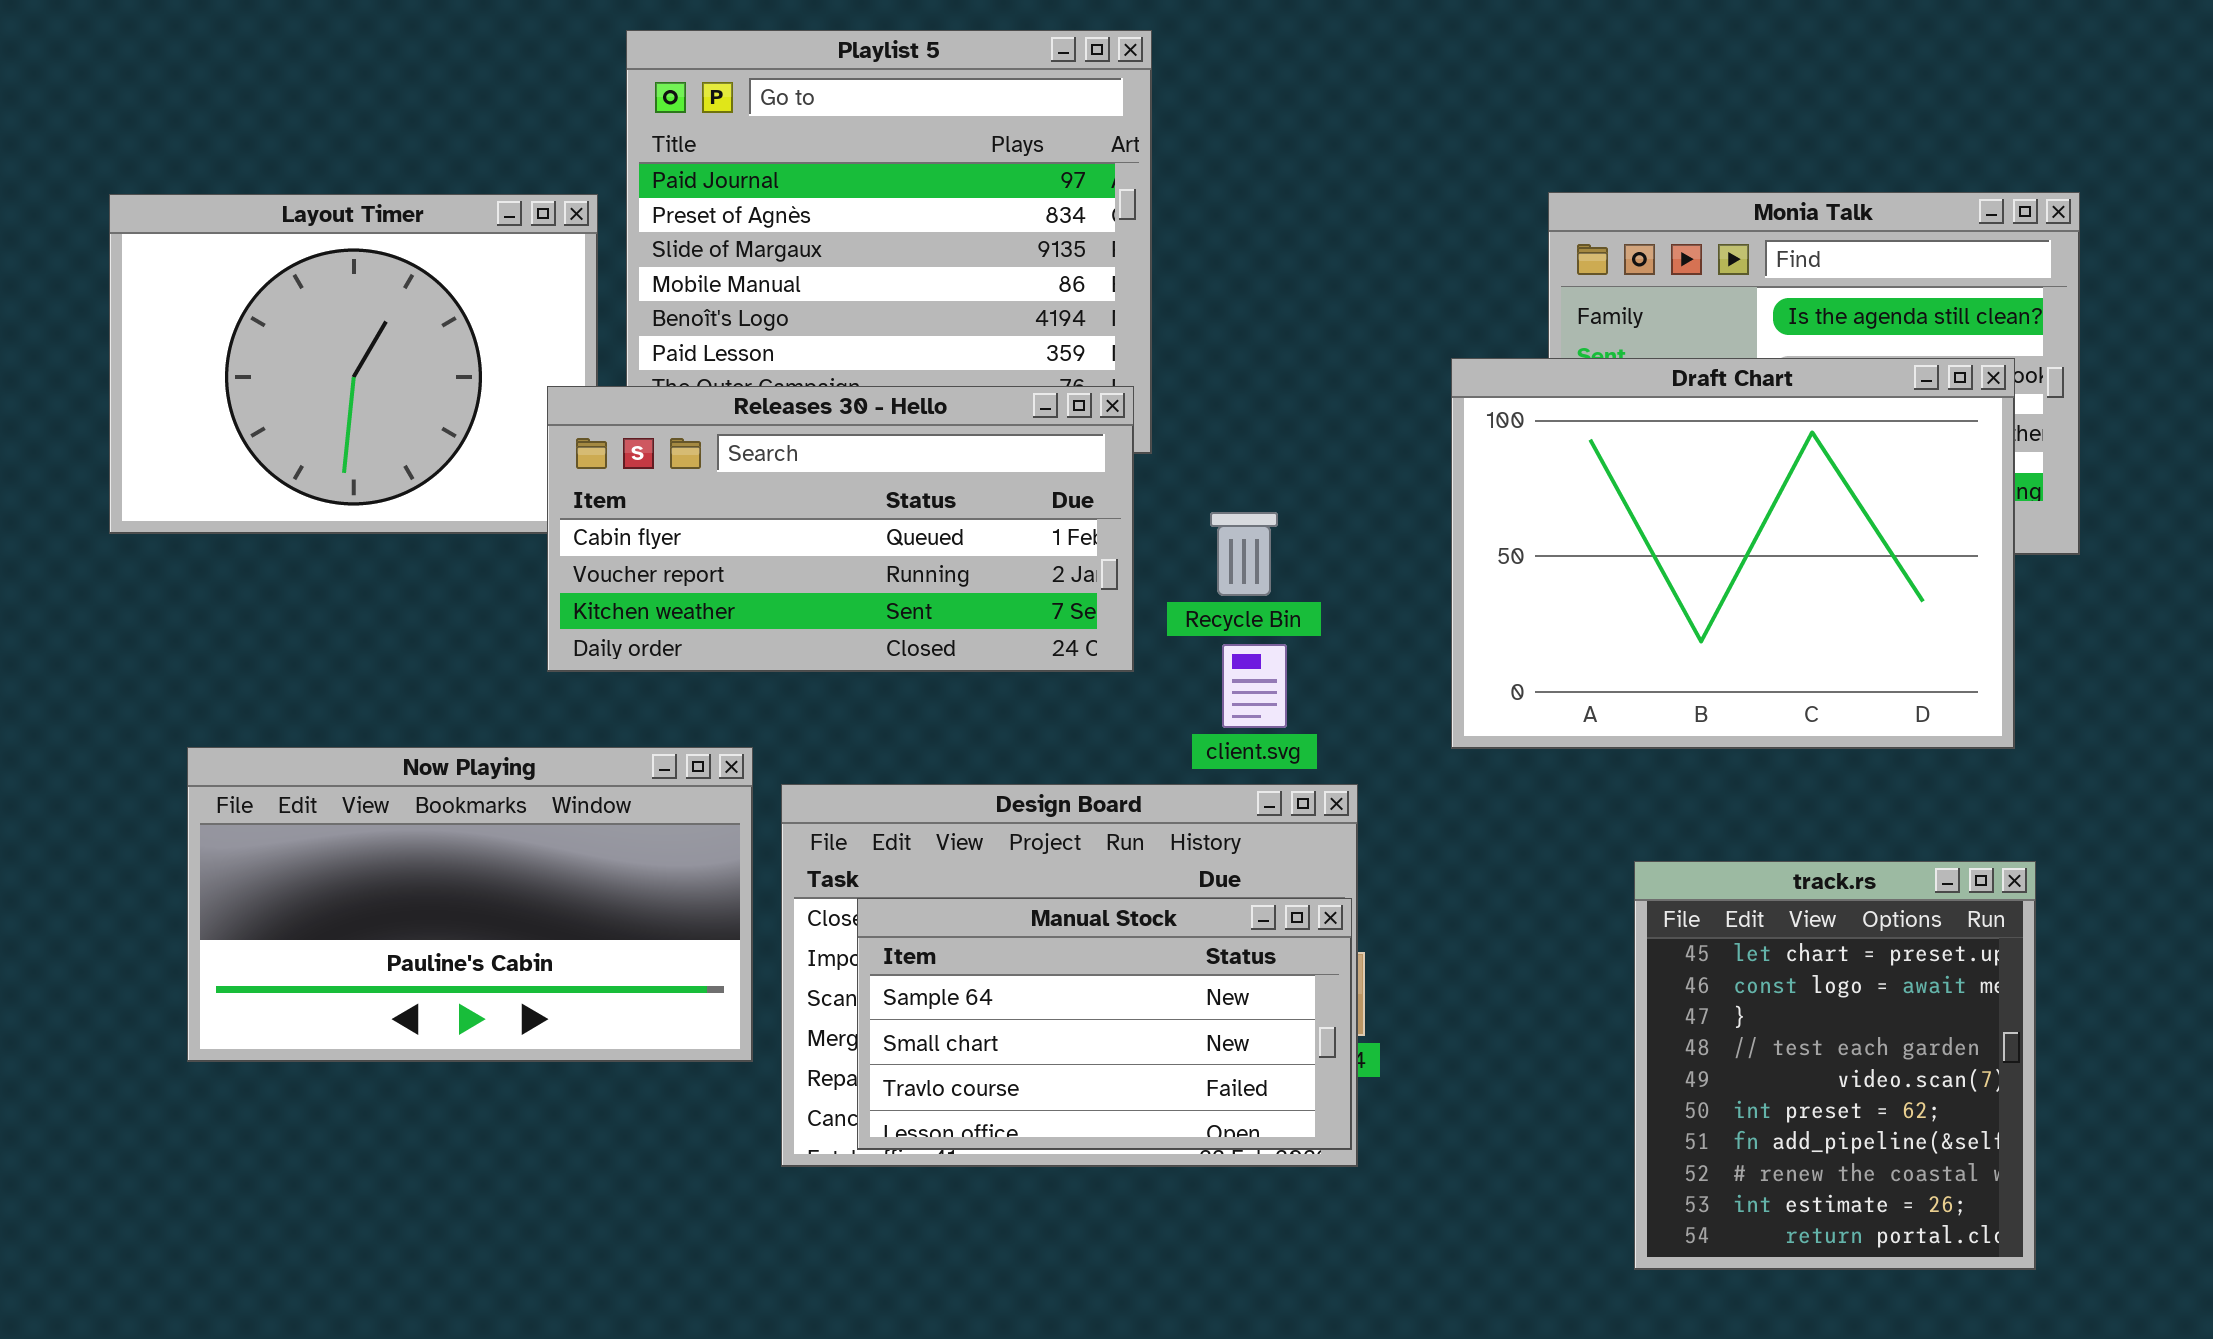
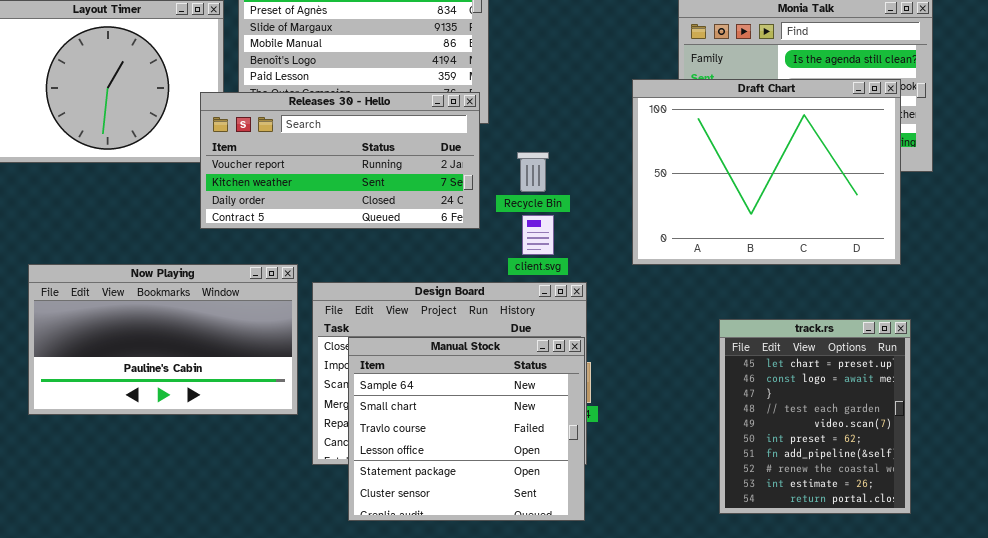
Releases 30 - Hello: [547,386,1134,672] -> [200,92,480,229], scrolled down 1 row
Manual Stock: [857,898,1352,1150] -> [348,337,585,521], resized

